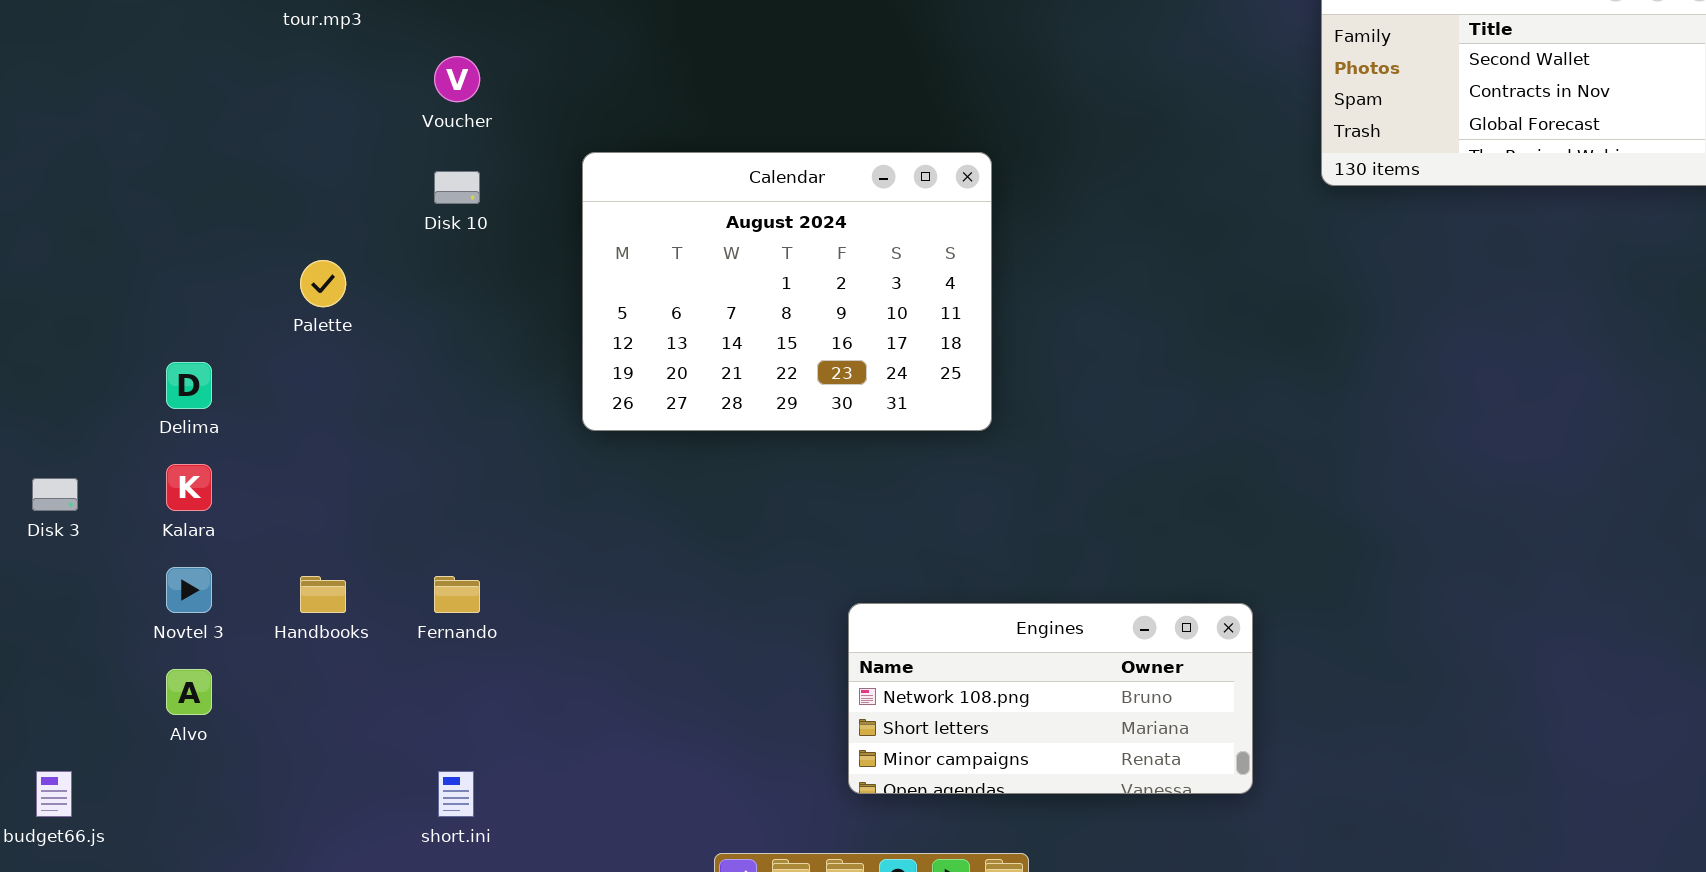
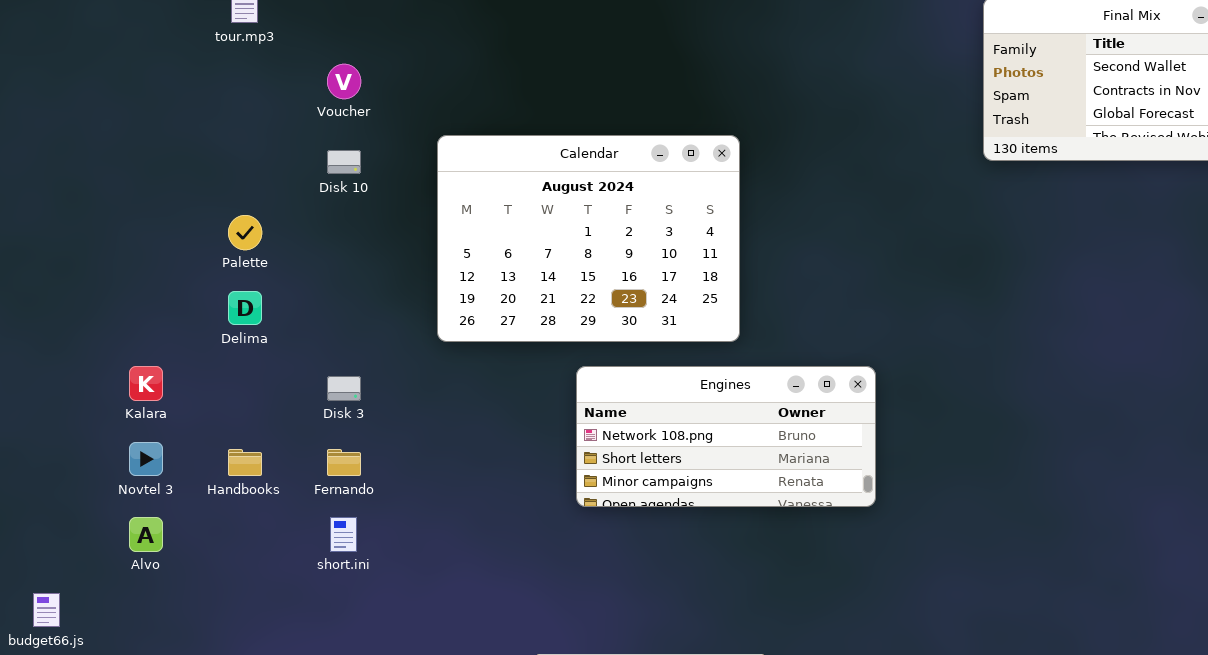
Delima: [166,362,212,409] -> [228,291,262,325], moved
Disk 3: [32,478,78,511] -> [327,376,361,401], moved
Engines: [848,603,1253,794] -> [576,366,876,507], moved
short.ini: [438,771,474,817] -> [330,517,357,552], moved

